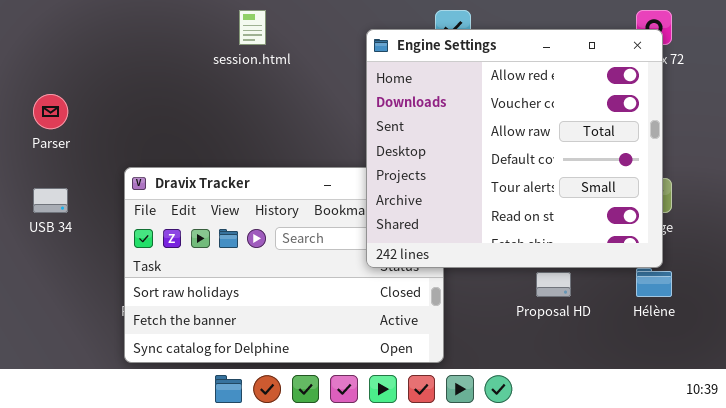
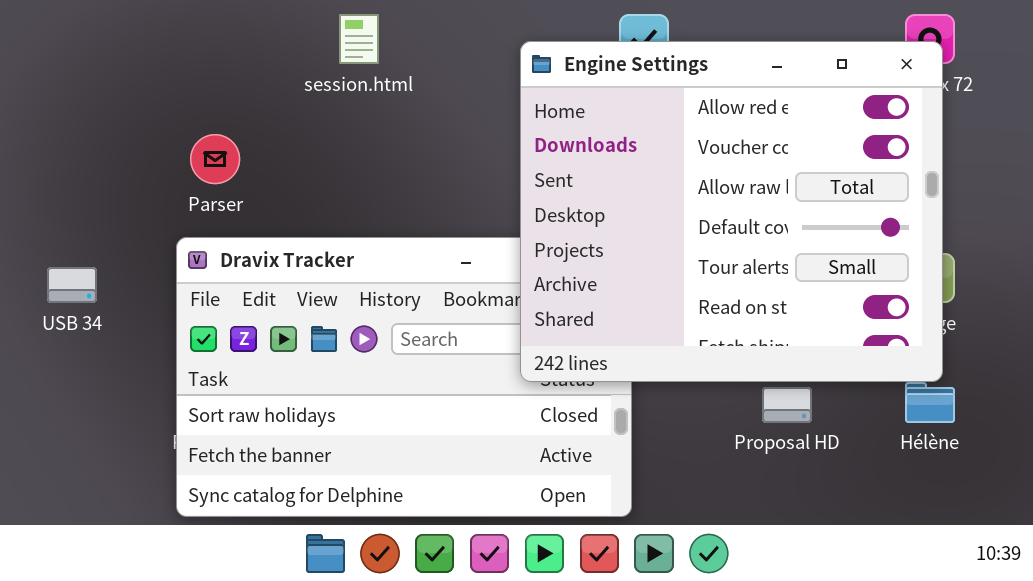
Parser: [33,94,68,129] -> [190,134,240,184], moved

